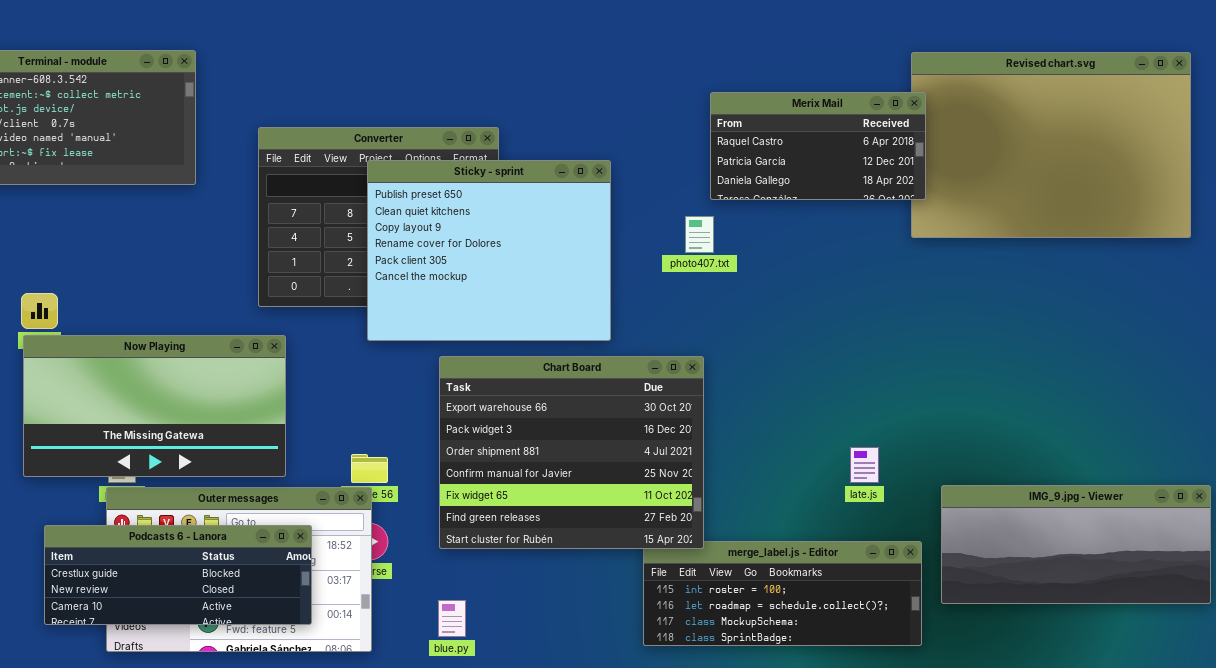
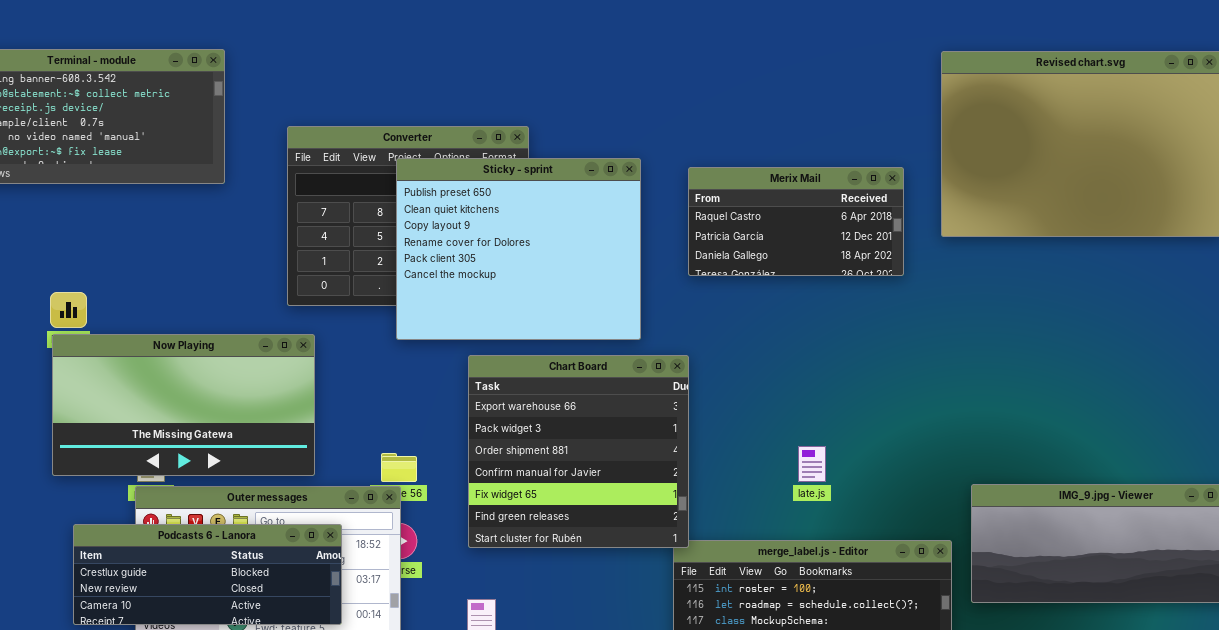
Merix Mail: [710,92,926,200] -> [688,167,904,276], moved
Chart Board: [439,356,704,549] -> [468,355,689,548], resized
late.js: [850,447,879,483] -> [798,446,826,482], moved

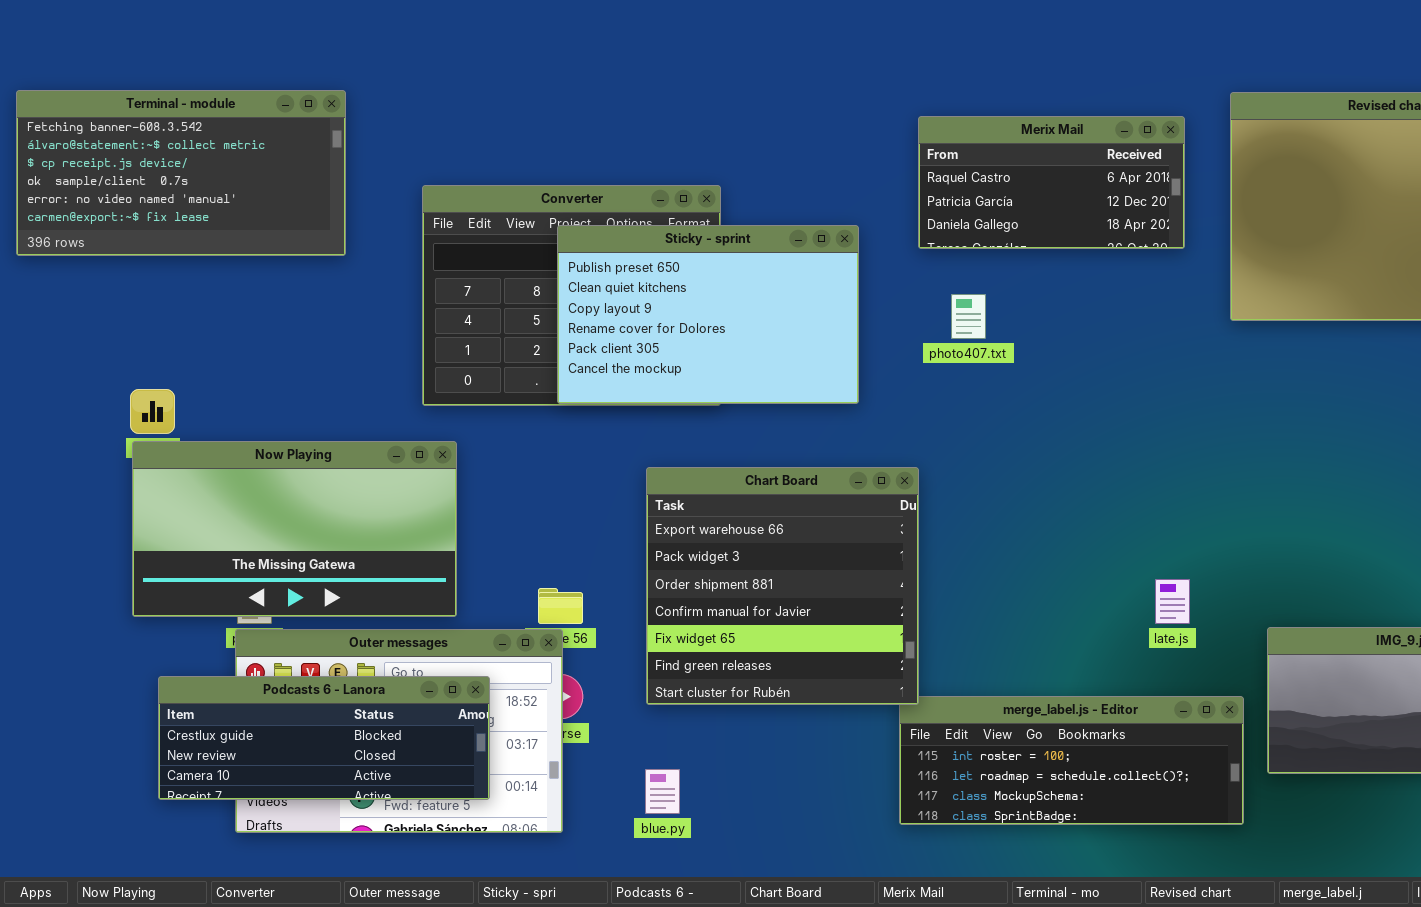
Sticky - sprint: [396,158,641,340] -> [557,225,859,404], resized
Merix Mail: [688,167,904,276] -> [918,116,1185,249], moved
late.js: [798,446,826,482] -> [1155,579,1190,624], moved

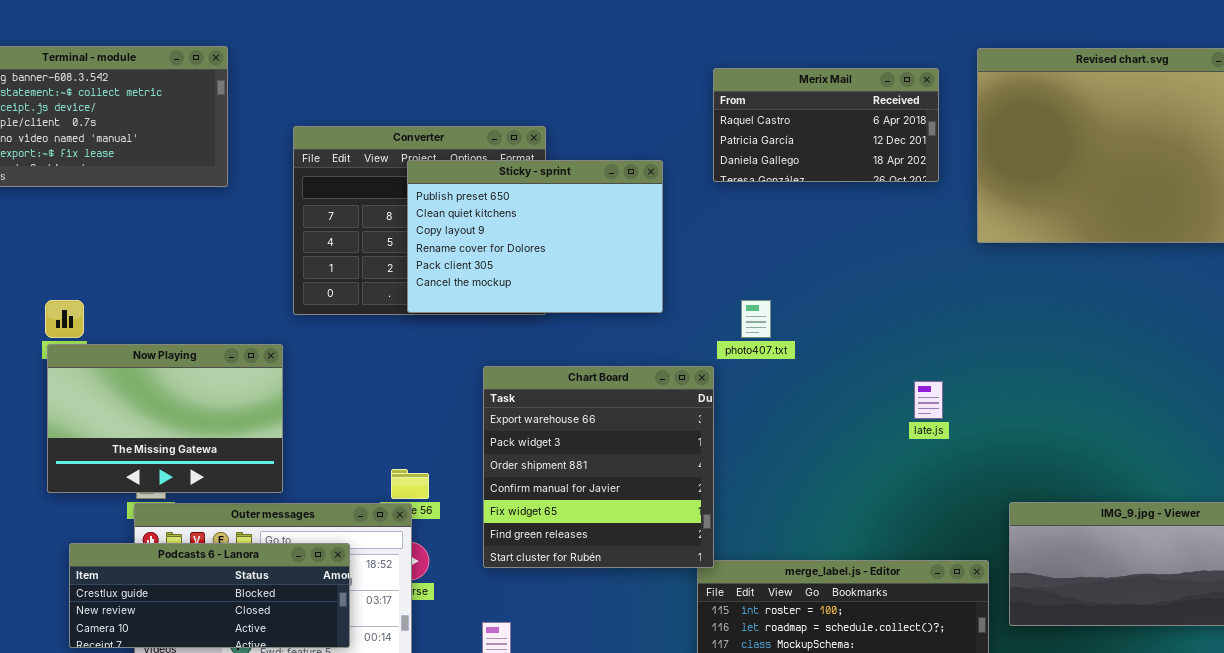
photo407.txt: [951,294,986,339] -> [741,300,771,338], moved
Now Playing: [132,441,457,617] -> [47,344,283,493], resized
late.js: [1155,579,1190,624] -> [914,381,943,419], moved

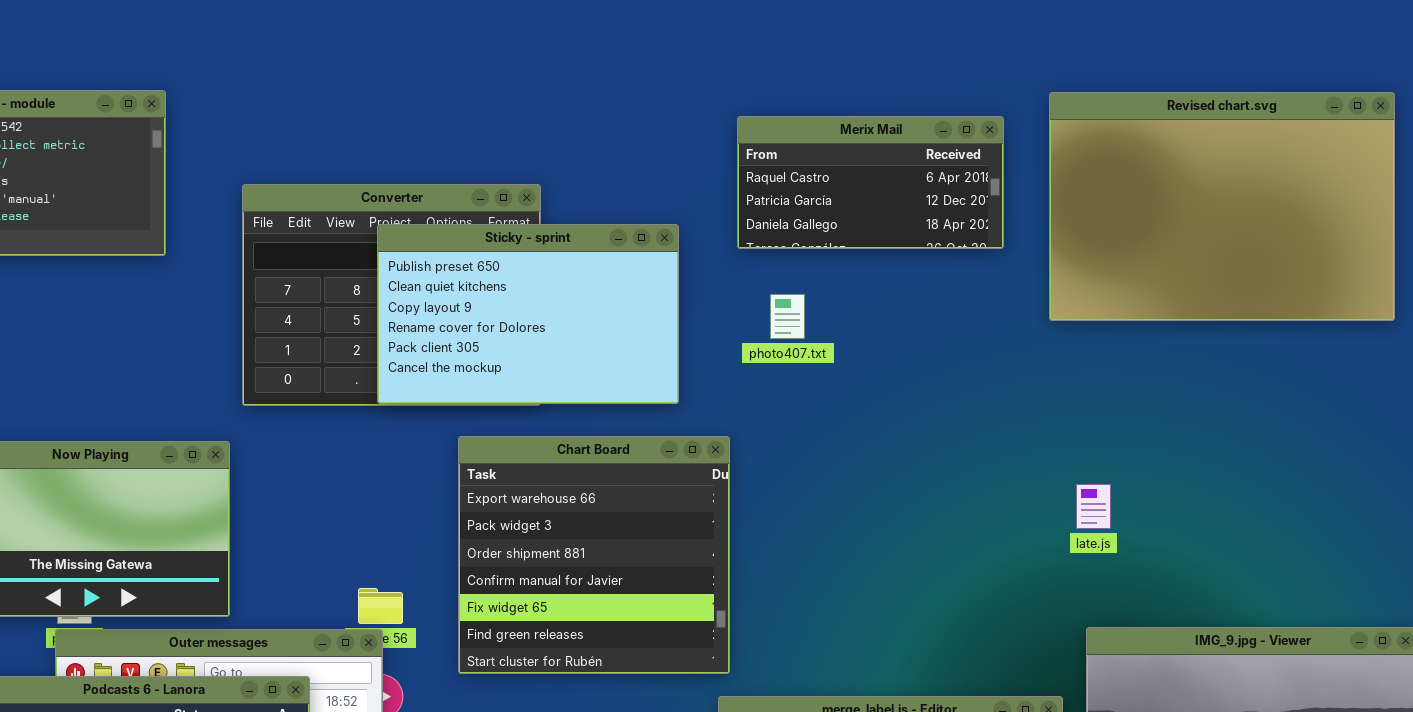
photo407.txt: [741,300,771,338] -> [770,294,805,339], moved
Chart Board: [483,366,714,568] -> [458,436,730,674], moved
late.js: [914,381,943,419] -> [1076,484,1111,529], moved

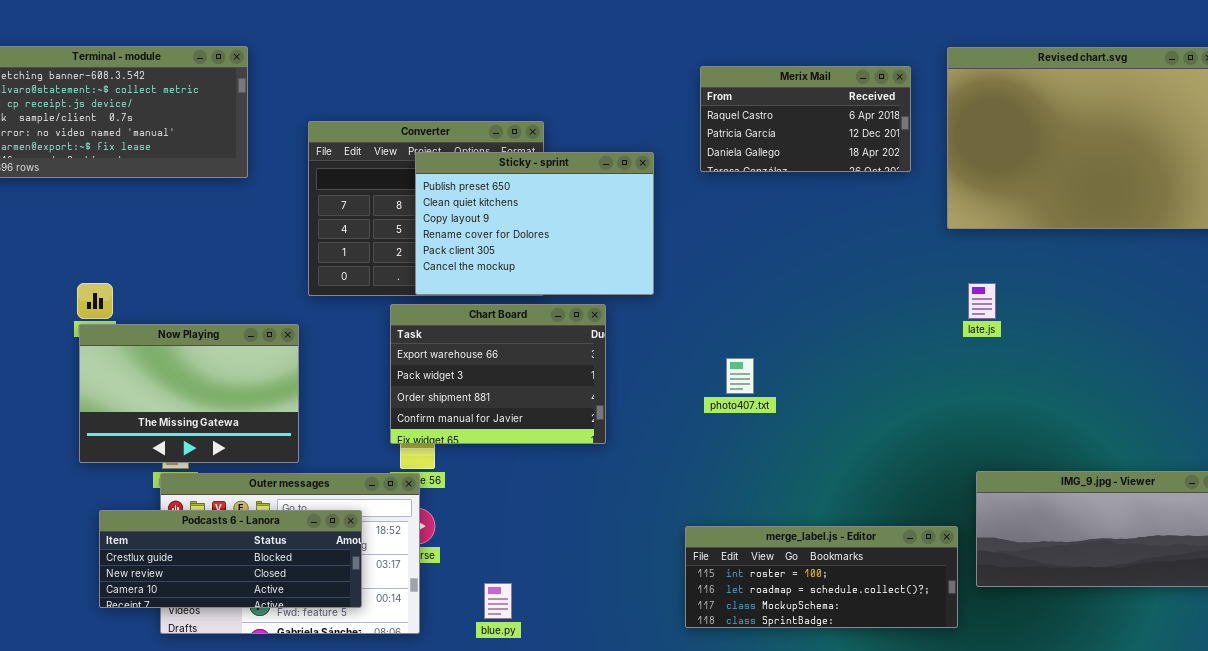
photo407.txt: [770,294,805,339] -> [726,358,754,394], moved
Chart Board: [458,436,730,674] -> [390,304,606,444], moved, resized
late.js: [1076,484,1111,529] -> [968,283,996,319], moved

